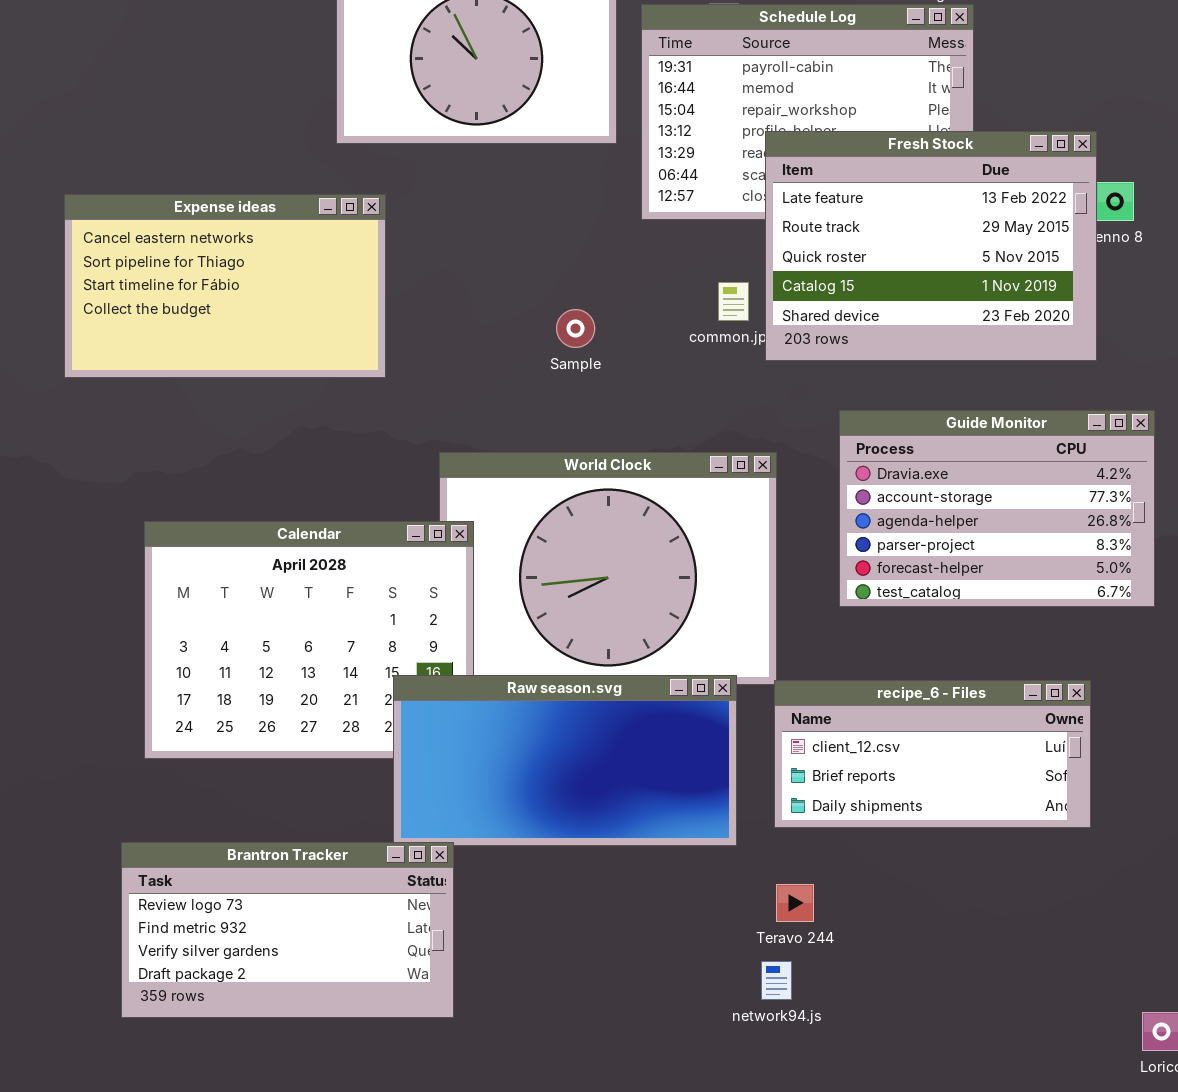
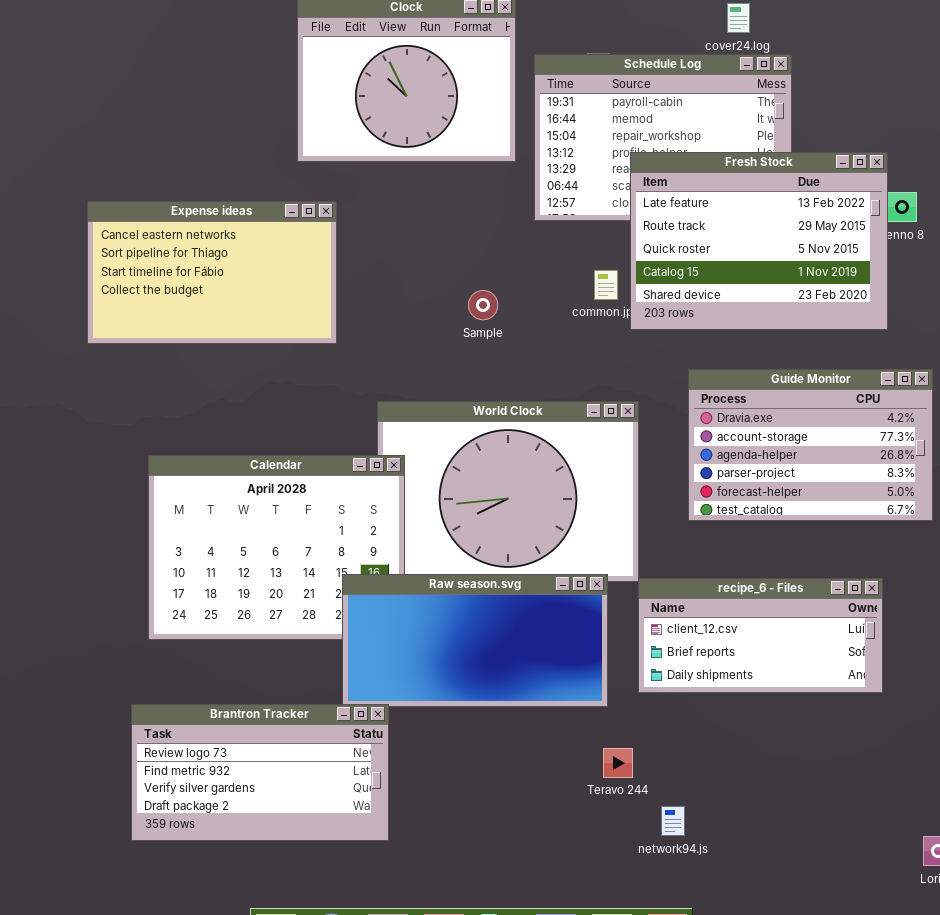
Teravo 244: [776,884,814,922] -> [603,748,633,778], moved
network94.js: [761,961,792,1000] -> [661,806,685,836], moved

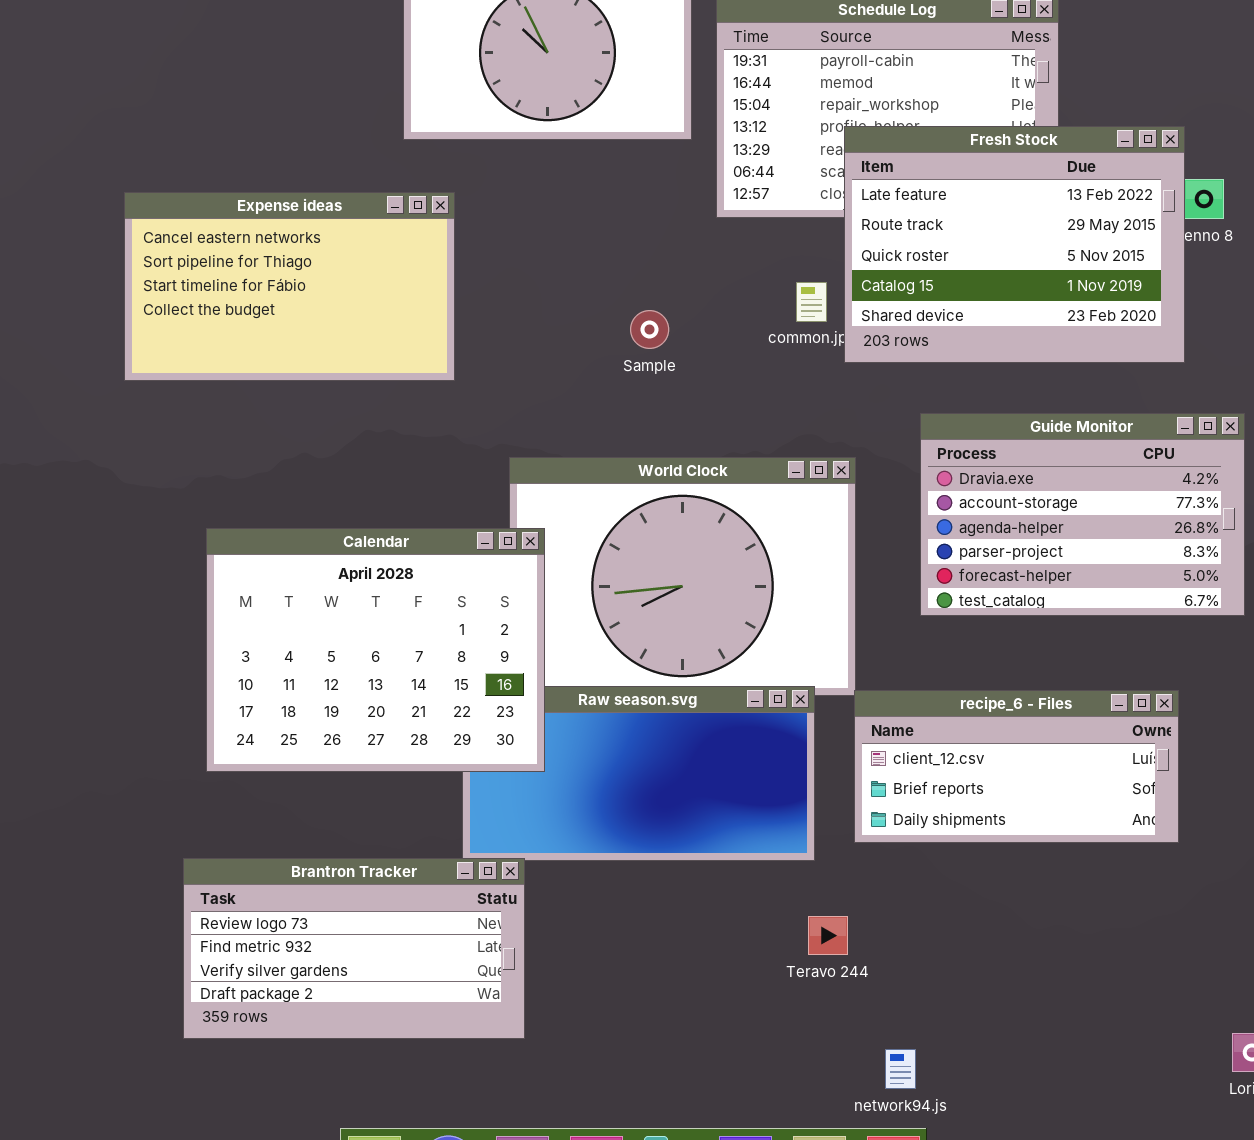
Calendar: [148,455,405,640] -> [206,528,545,772], raised
network94.js: [661,806,685,836] -> [885,1049,916,1089], moved

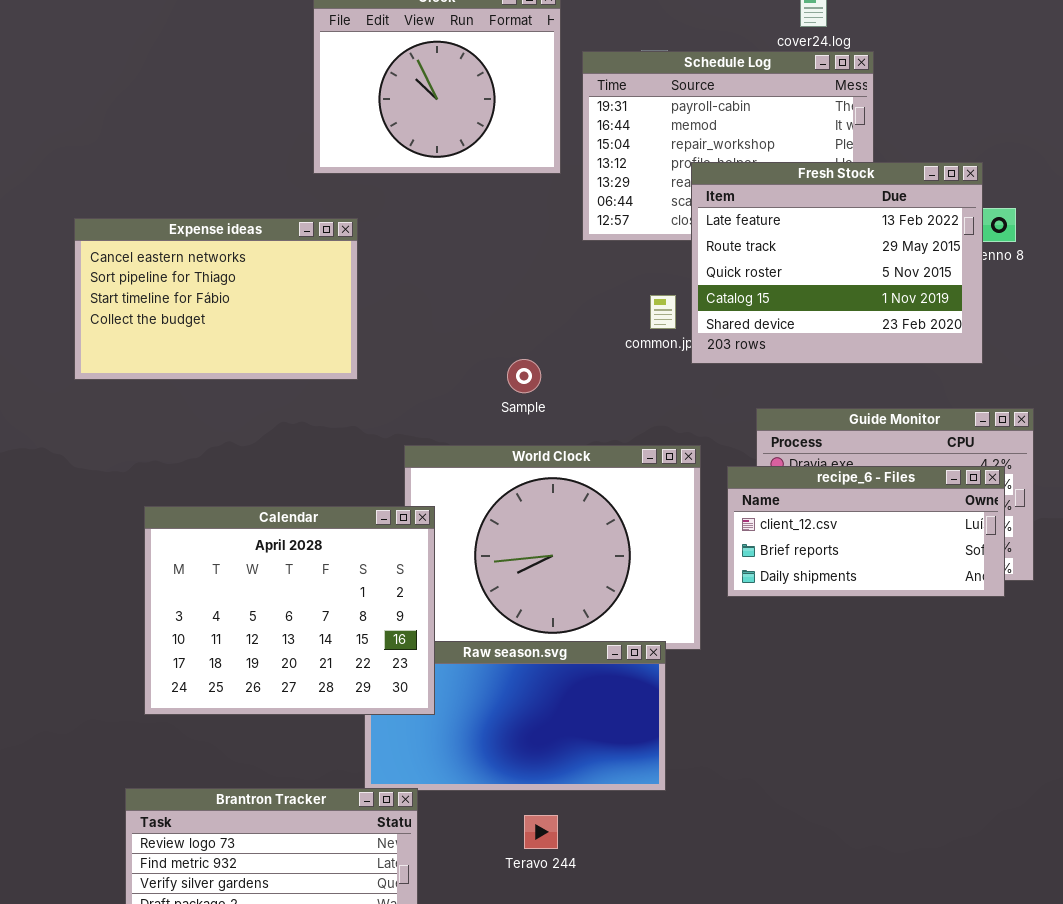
Sample: [630,310,669,349] -> [507,359,541,393], moved
recipe_6 - Files: [854,690,1179,843] -> [727,466,1005,597], moved
Teravo 244: [808,916,848,955] -> [524,815,558,849], moved

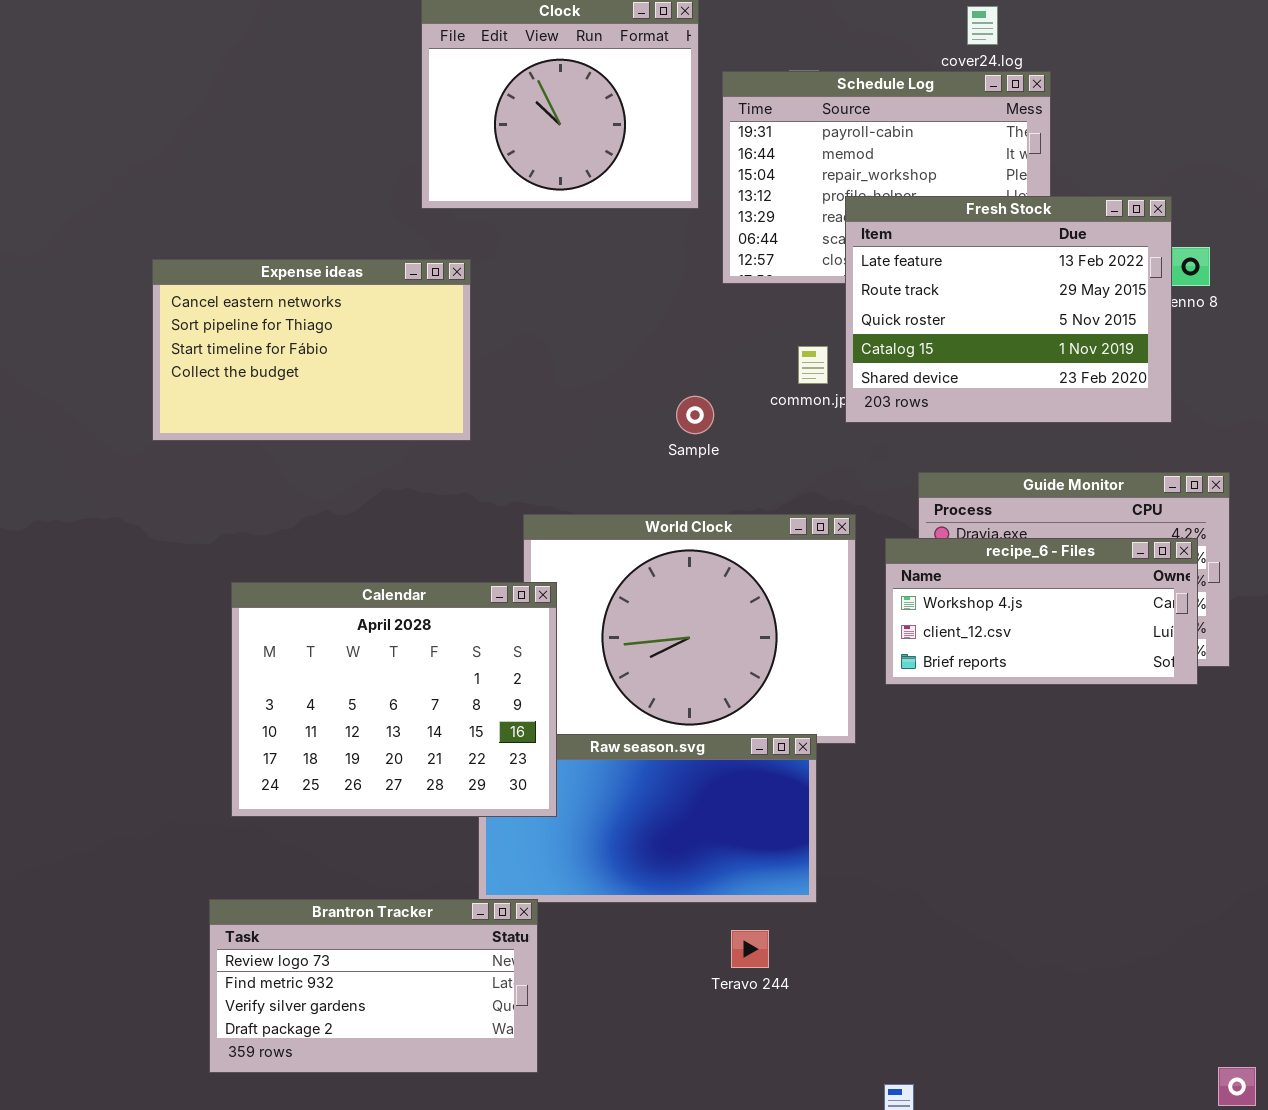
Sample: [507,359,541,393] -> [676,396,714,434], moved
recipe_6 - Files: [727,466,1005,597] -> [885,538,1198,685], scrolled up 1 row
Teravo 244: [524,815,558,849] -> [731,930,769,968], moved

